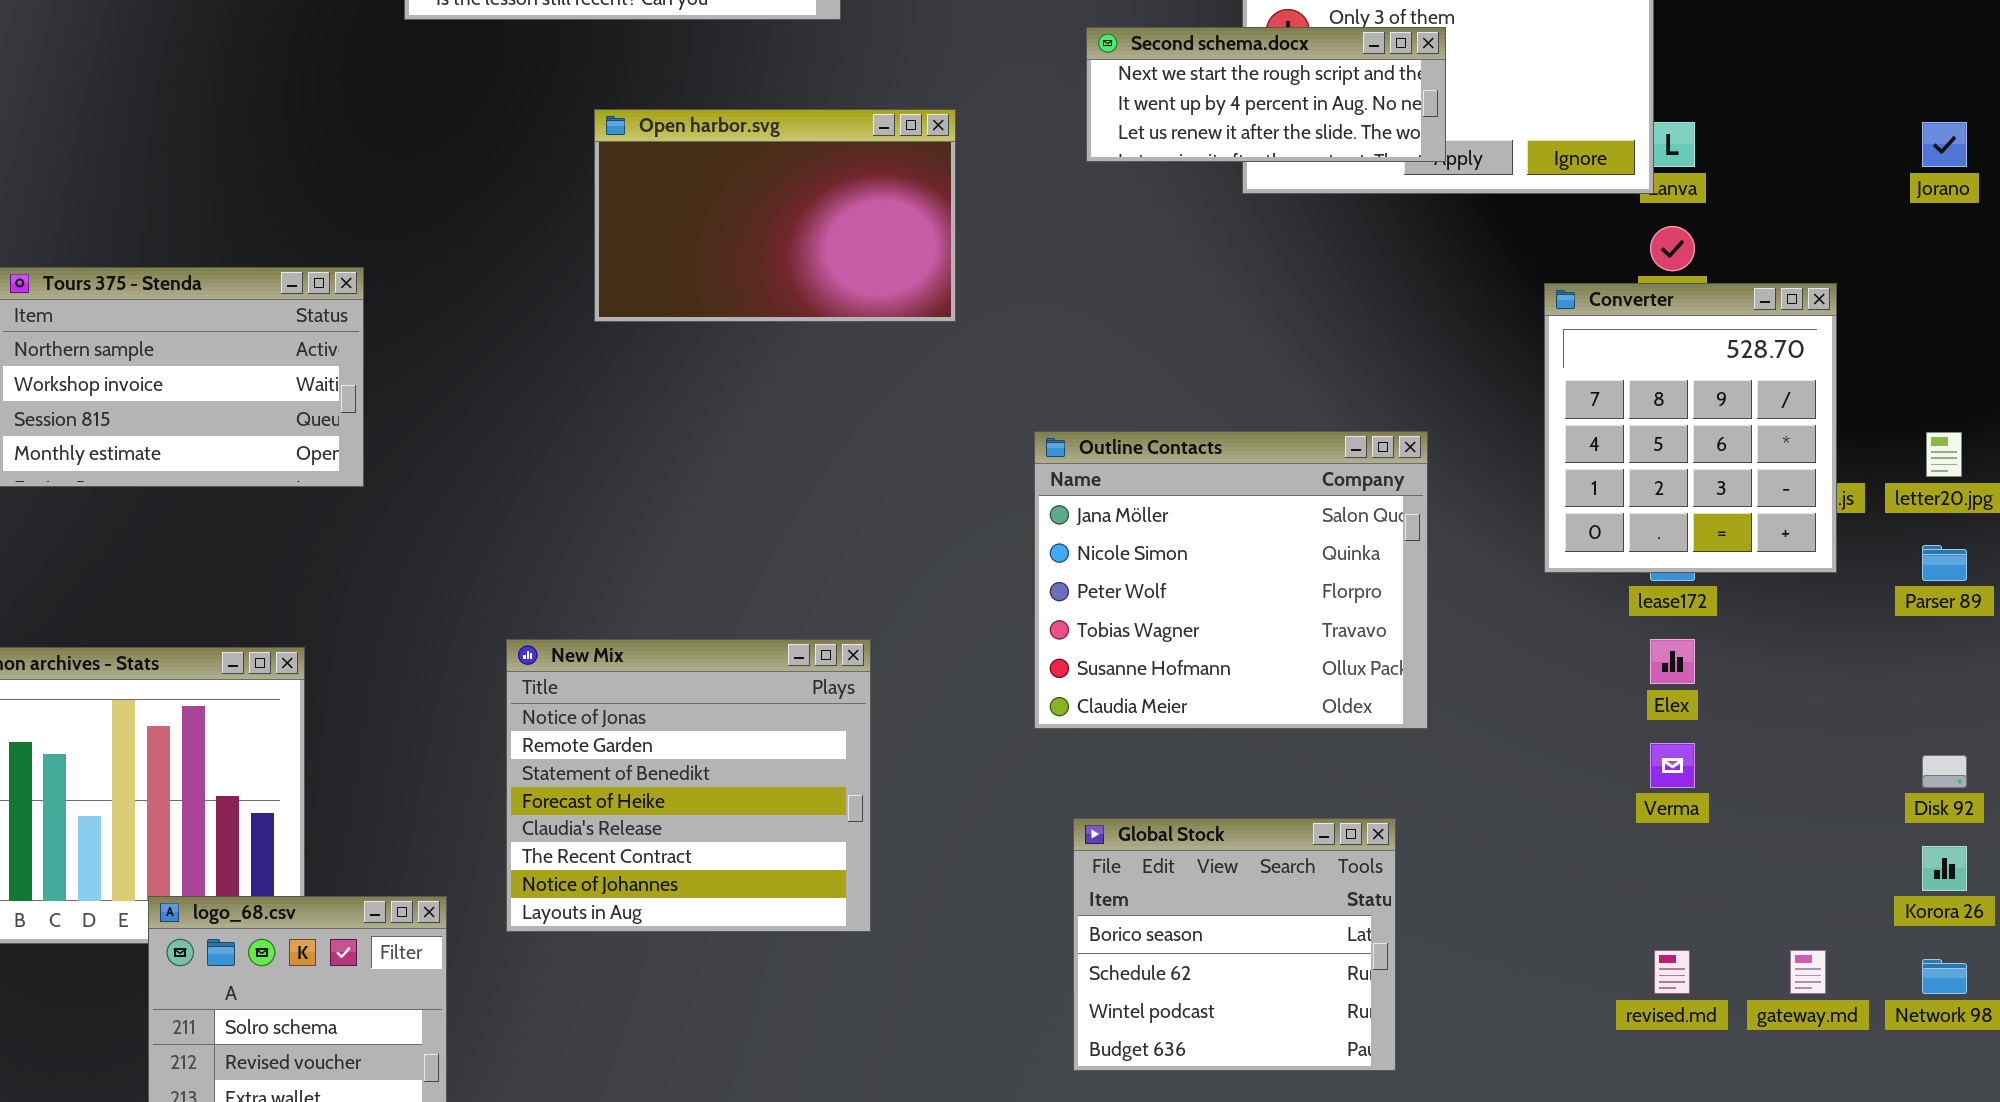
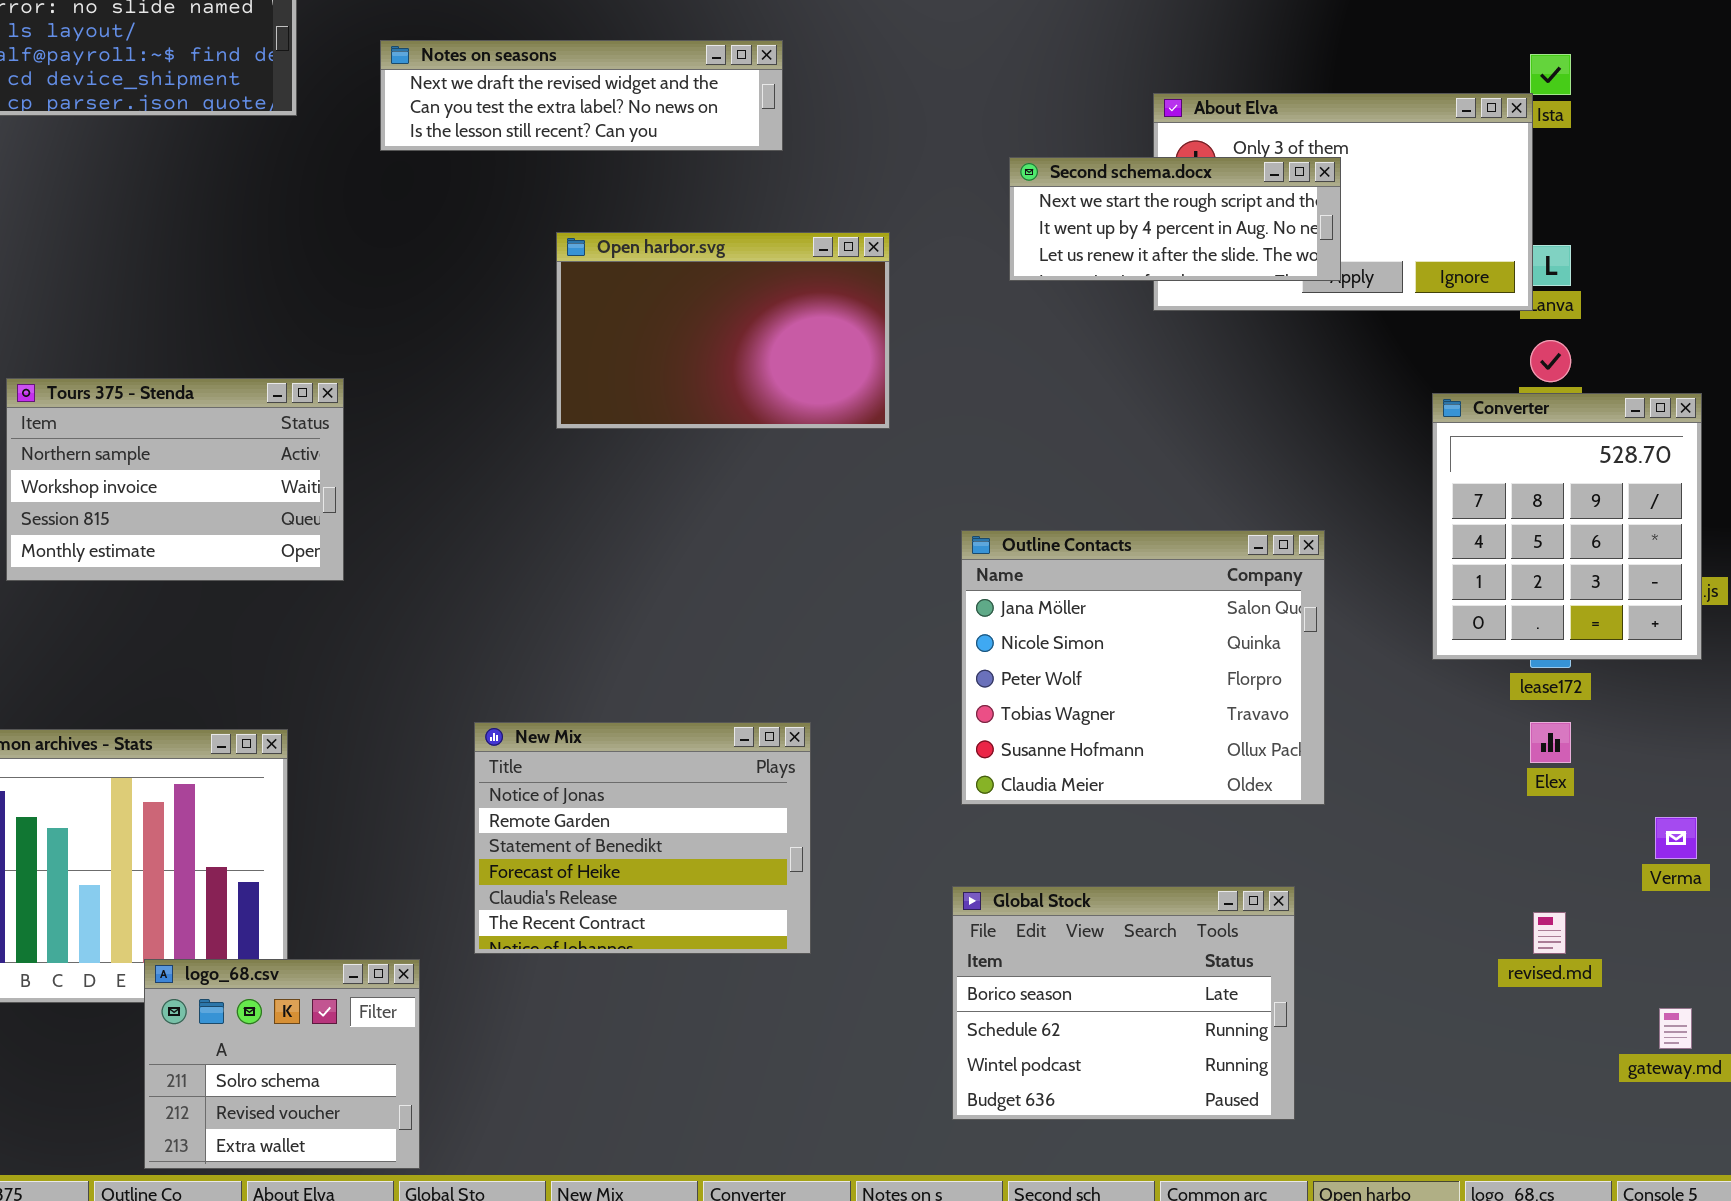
New Mix: [506,639,871,932] -> [474,722,811,954], resized
Verma: [1650,743,1695,788] -> [1655,817,1697,859], moved
Global Stock: [1073,818,1396,1071] -> [952,886,1295,1120], resized
revised.md: [1654,950,1690,994] -> [1533,912,1566,954], moved

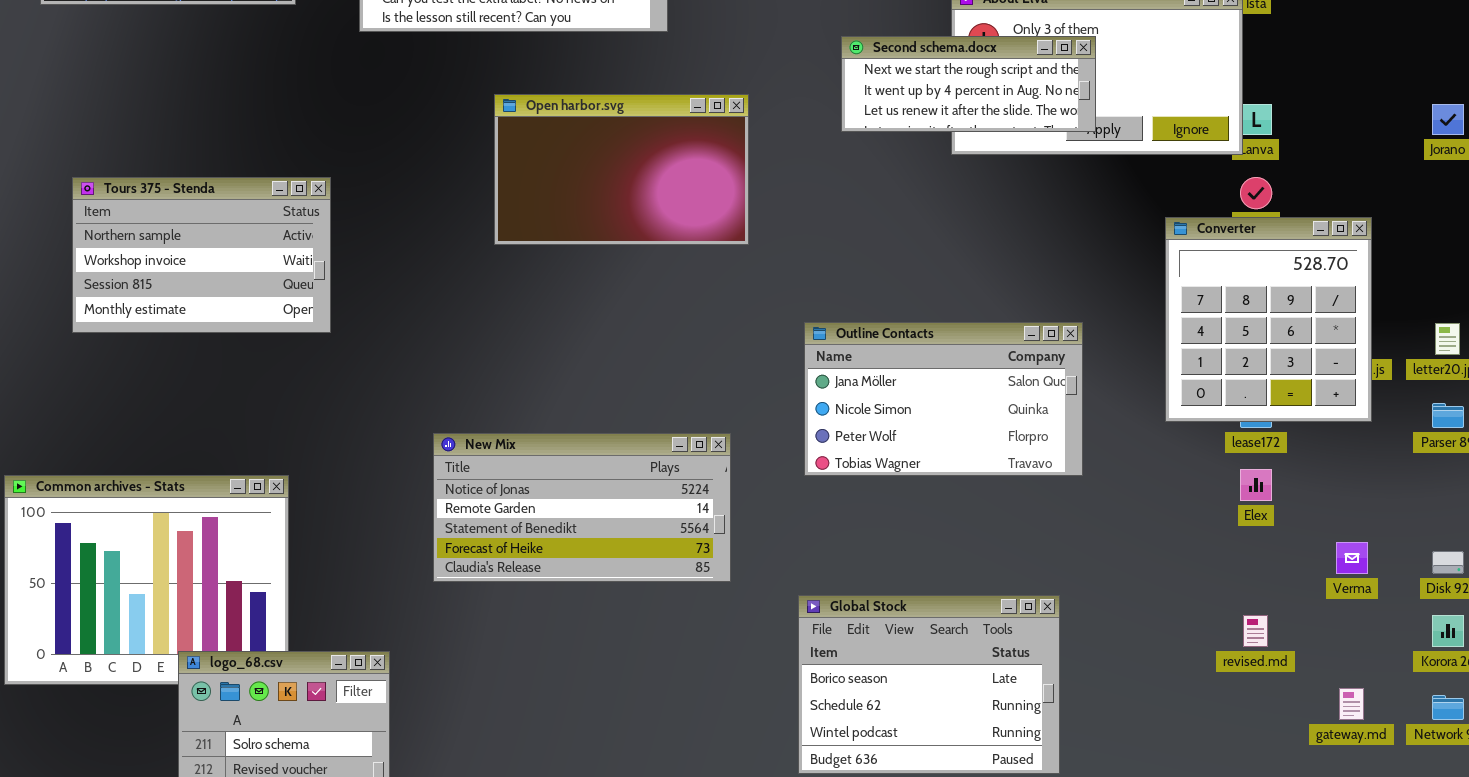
Tours 375 - Stenda: [6,378,344,581] -> [72,177,331,333], moved
Outline Contacts: [961,530,1325,805] -> [804,322,1083,476], resized
New Mix: [474,722,811,954] -> [433,433,731,582], moved, resized

